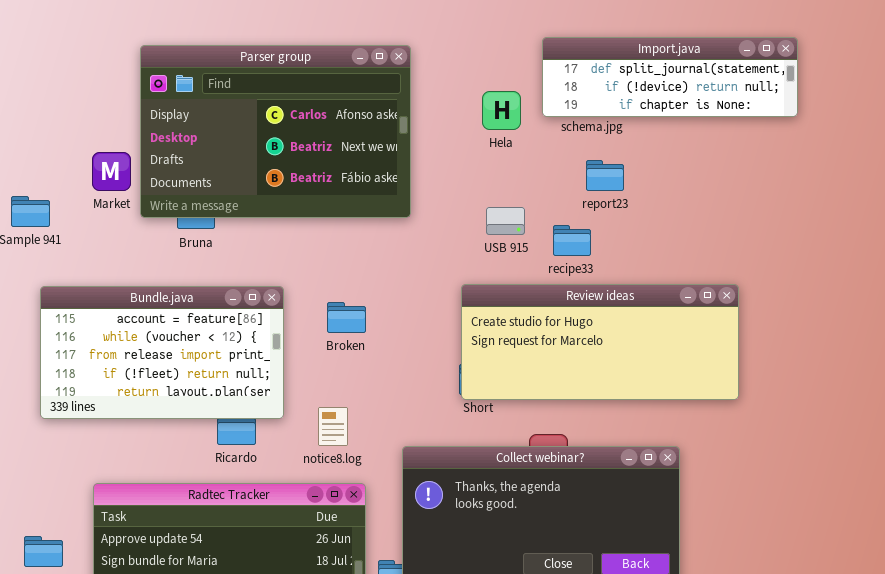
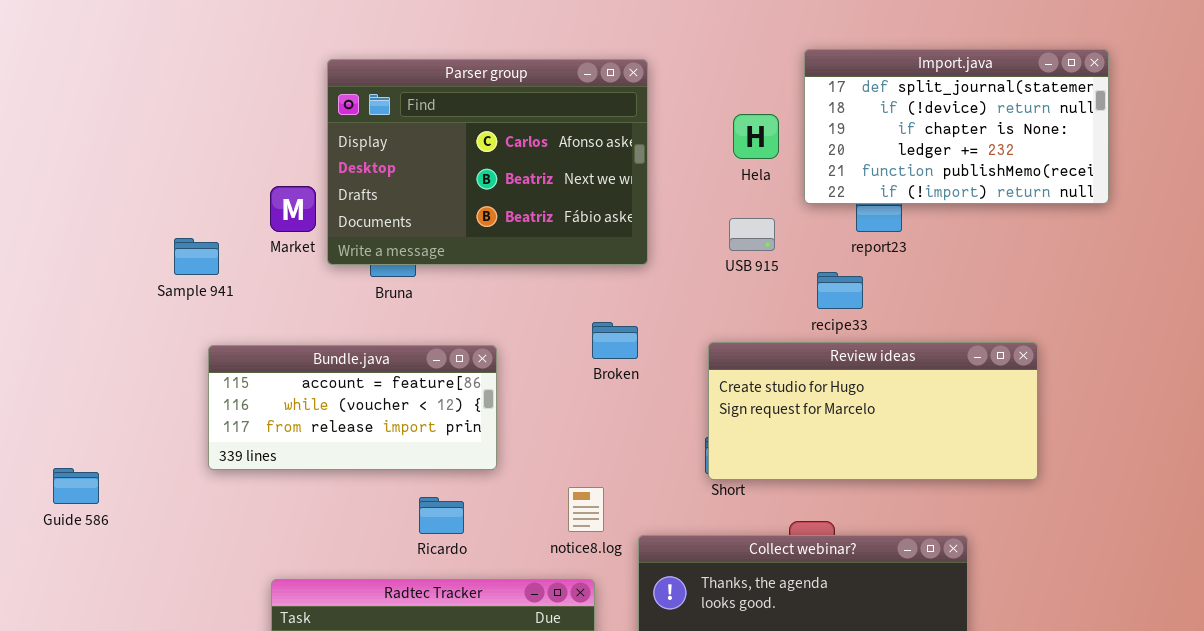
Import.java: [542,37,798,117] -> [804,49,1109,204], resized
USB 915: [486,207,525,235] -> [729,218,775,251], moved
Bundle.java: [40,286,284,419] -> [208,345,497,470], resized
Broken: [327,302,366,333] -> [592,322,638,359], moved
notice8.log: [318,407,348,446] -> [568,487,604,532], moved

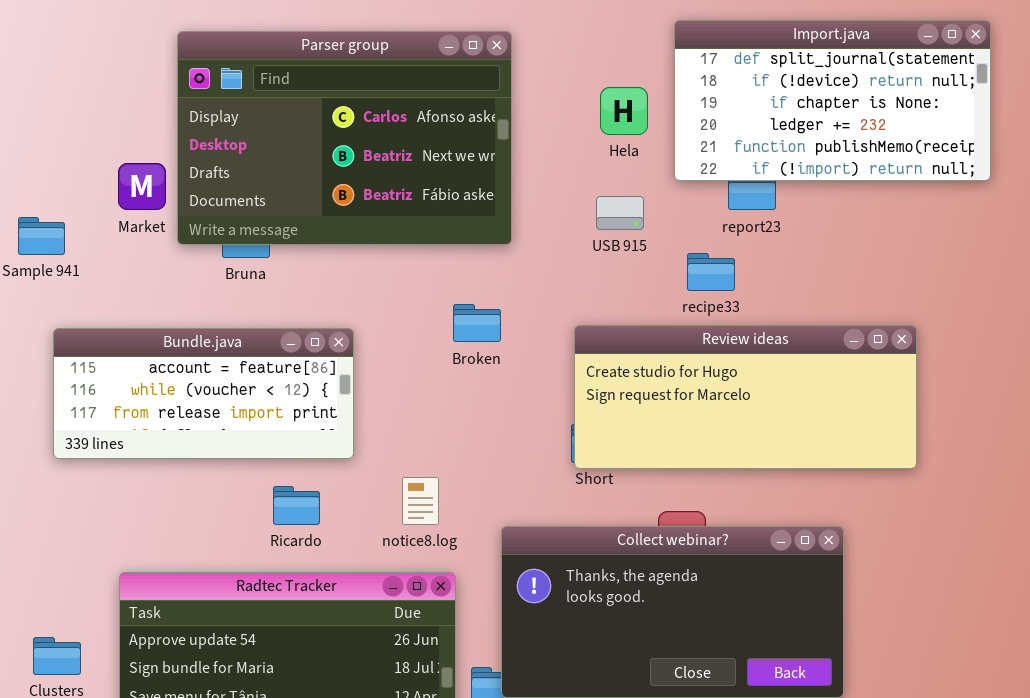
notice8.log: [568,487,604,532] -> [402,477,439,525], moved

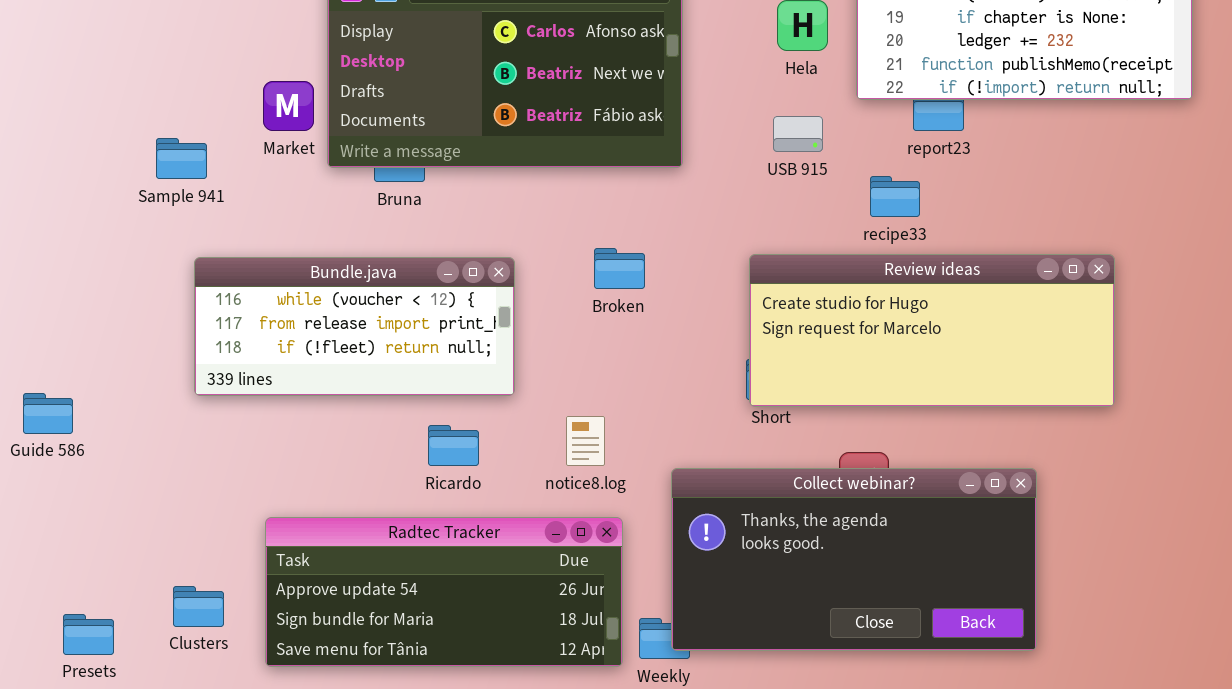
Broken: [453,304,501,342] -> [594,248,645,289], moved
Bundle.java: [53,328,354,459] -> [194,257,515,396], scrolled down 1 row

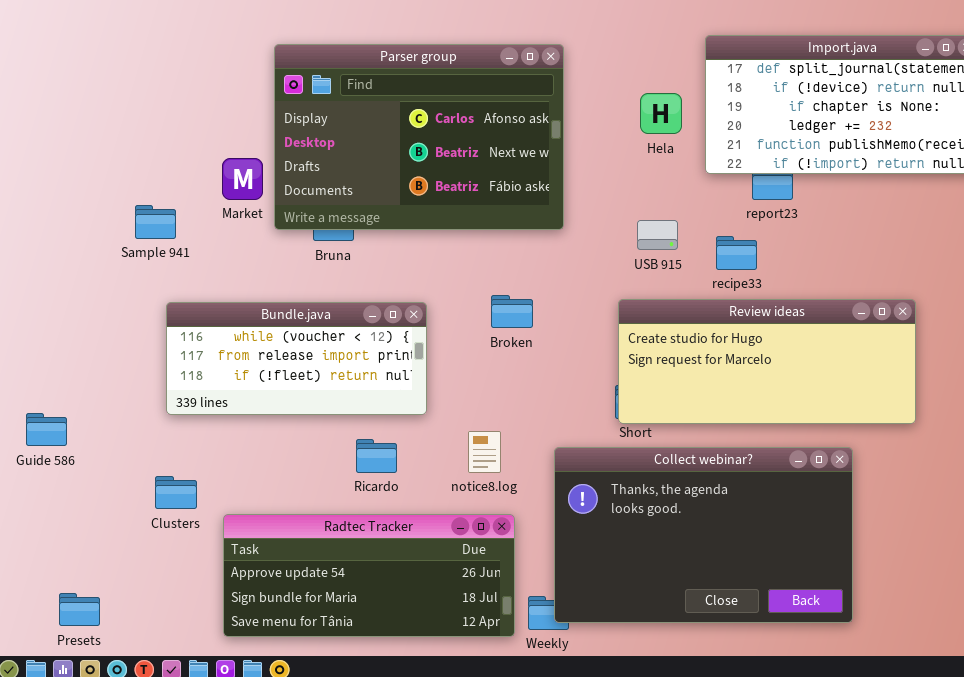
USB 915: [773,116,823,152] -> [637,220,678,250], moved
Collect webinar?: [671,468,1037,651] -> [554,447,853,623], resized
Clusters: [173,586,224,627] -> [155,476,197,509], moved

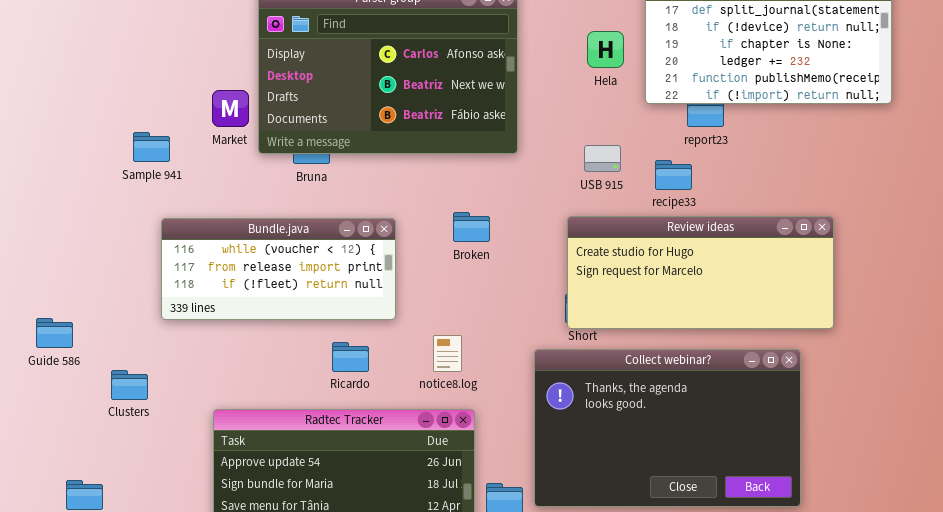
Collect webinar?: [554,447,853,623] -> [534,349,801,507], moved
Clusters: [155,476,197,509] -> [111,370,148,400], moved

